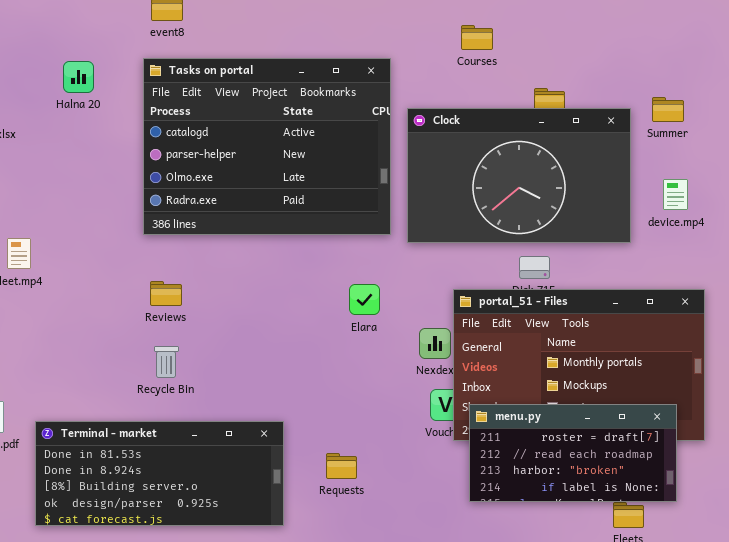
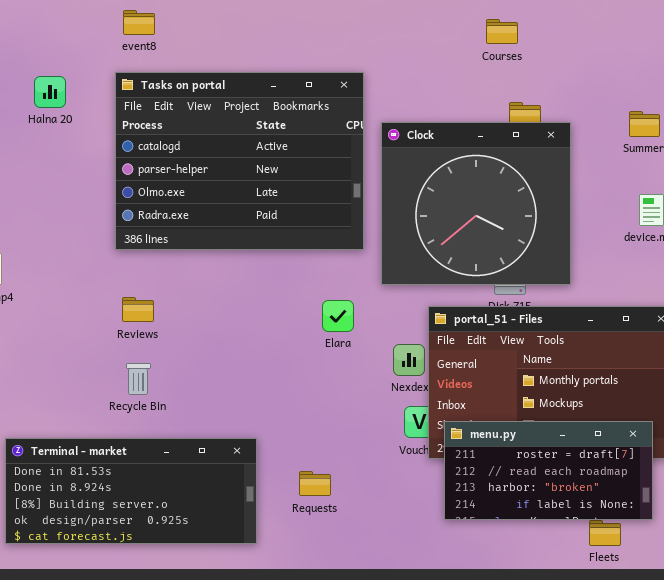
Courses: [461,25,493,50] -> [486,19,518,44], moved
Clock: [407,108,631,243] -> [381,122,571,285], resized

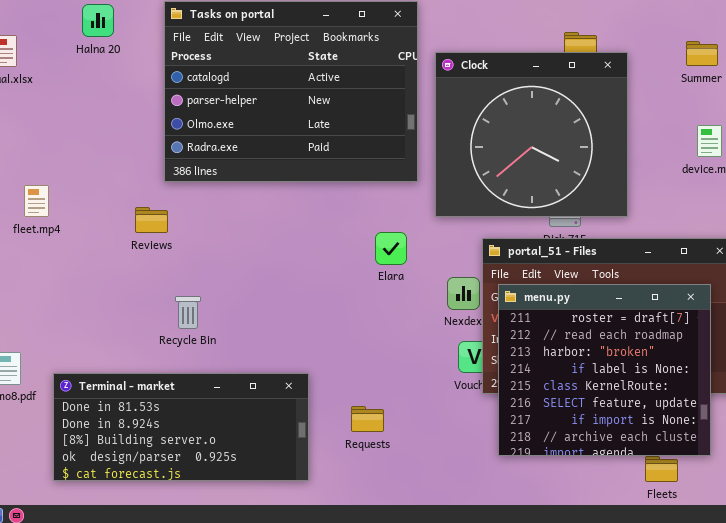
Reviews: [122,297,154,322] -> [135,207,168,233], moved
menu.py: [444,421,653,520] -> [498,284,711,456], resized

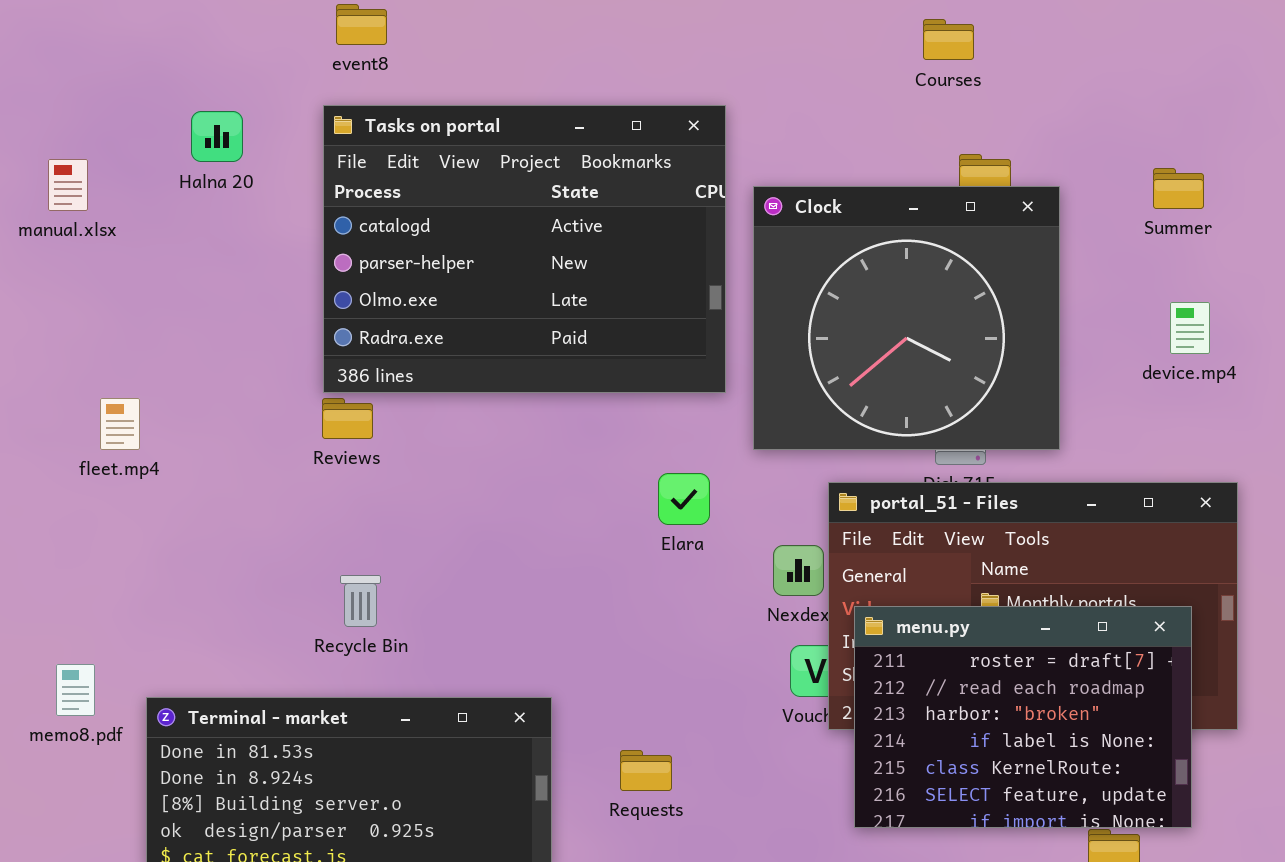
Reviews: [135,207,168,233] -> [322,398,373,439], moved
menu.py: [498,284,711,456] -> [854,606,1192,828], resized

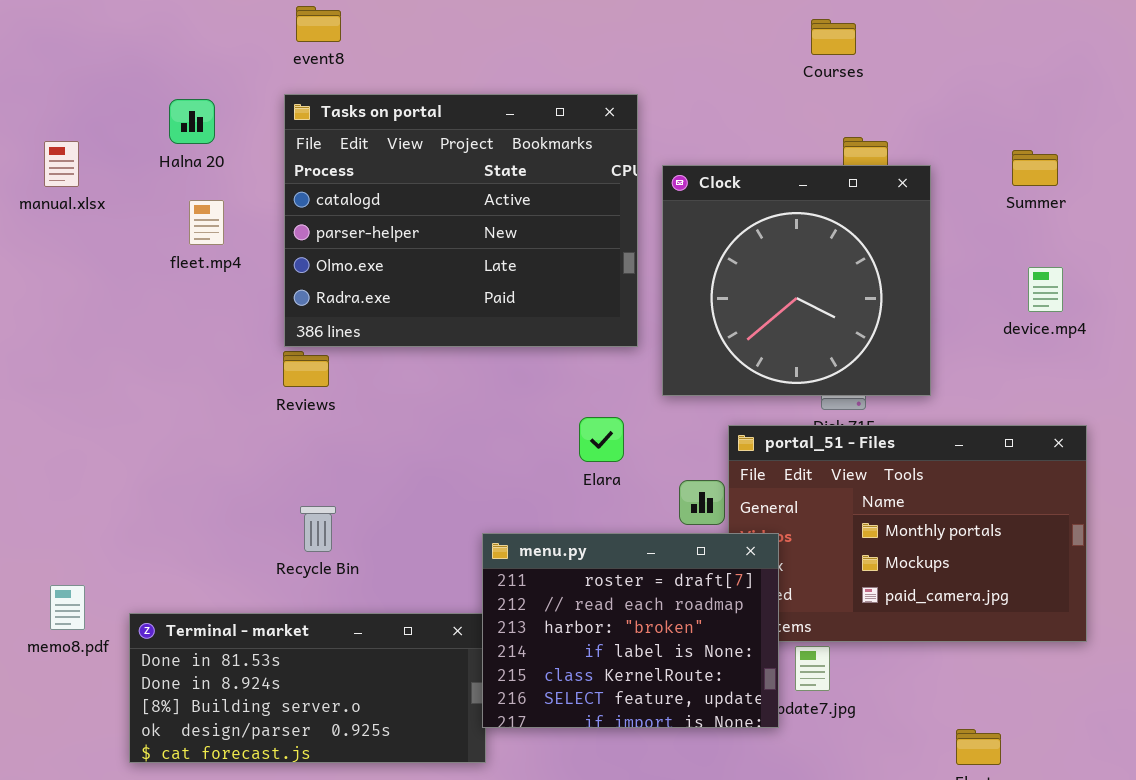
fleet.mp4: [100,398,140,450] -> [189,200,224,245], moved
menu.py: [854,606,1192,828] -> [482,533,779,728], moved

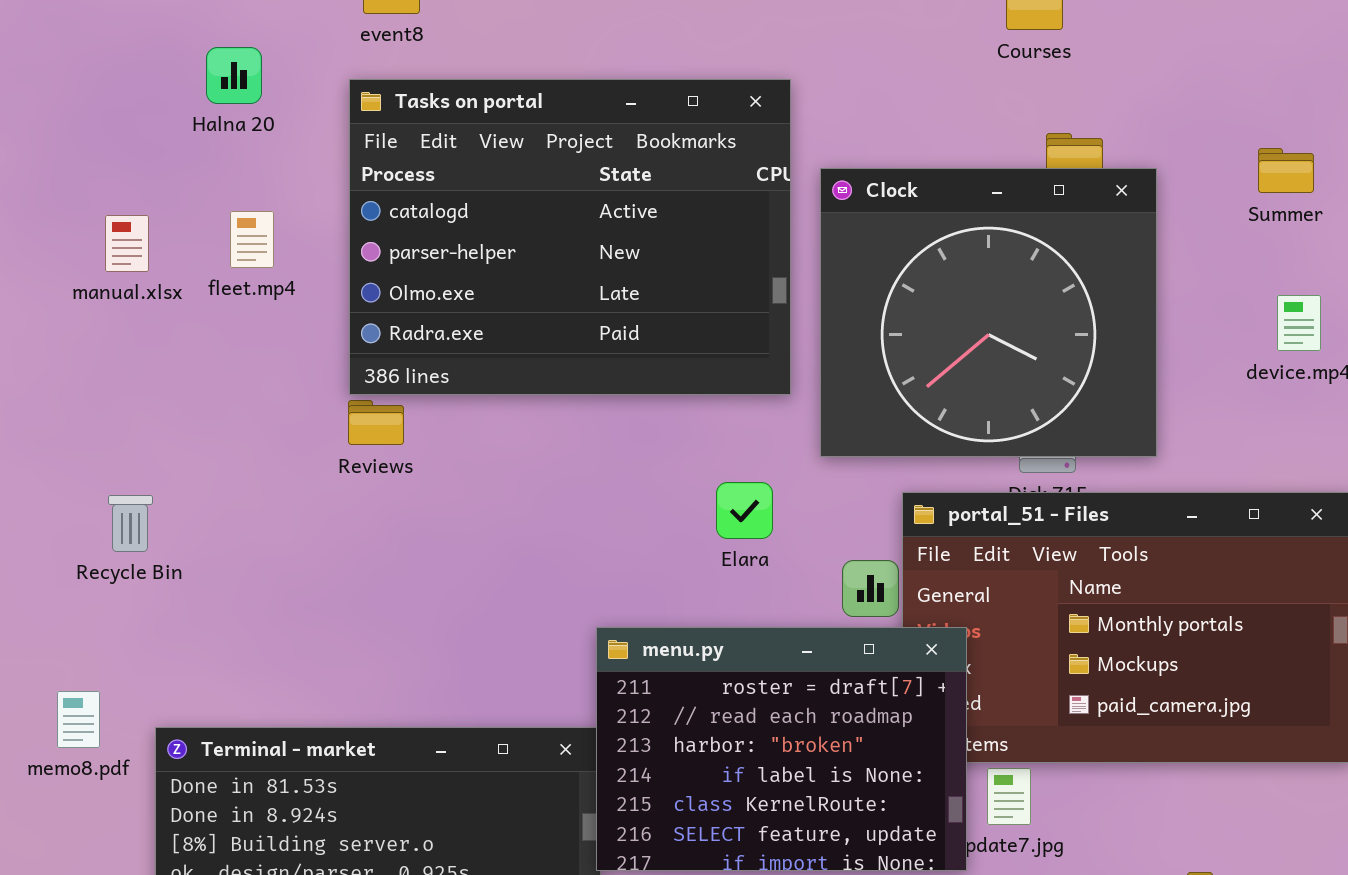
Halna 20: [169,99,215,144] -> [206,47,262,104], moved
manual.xlsx: [44,141,79,187] -> [105,215,149,272], moved
Recycle Bin: [300,506,336,552] -> [108,495,153,552], moved

